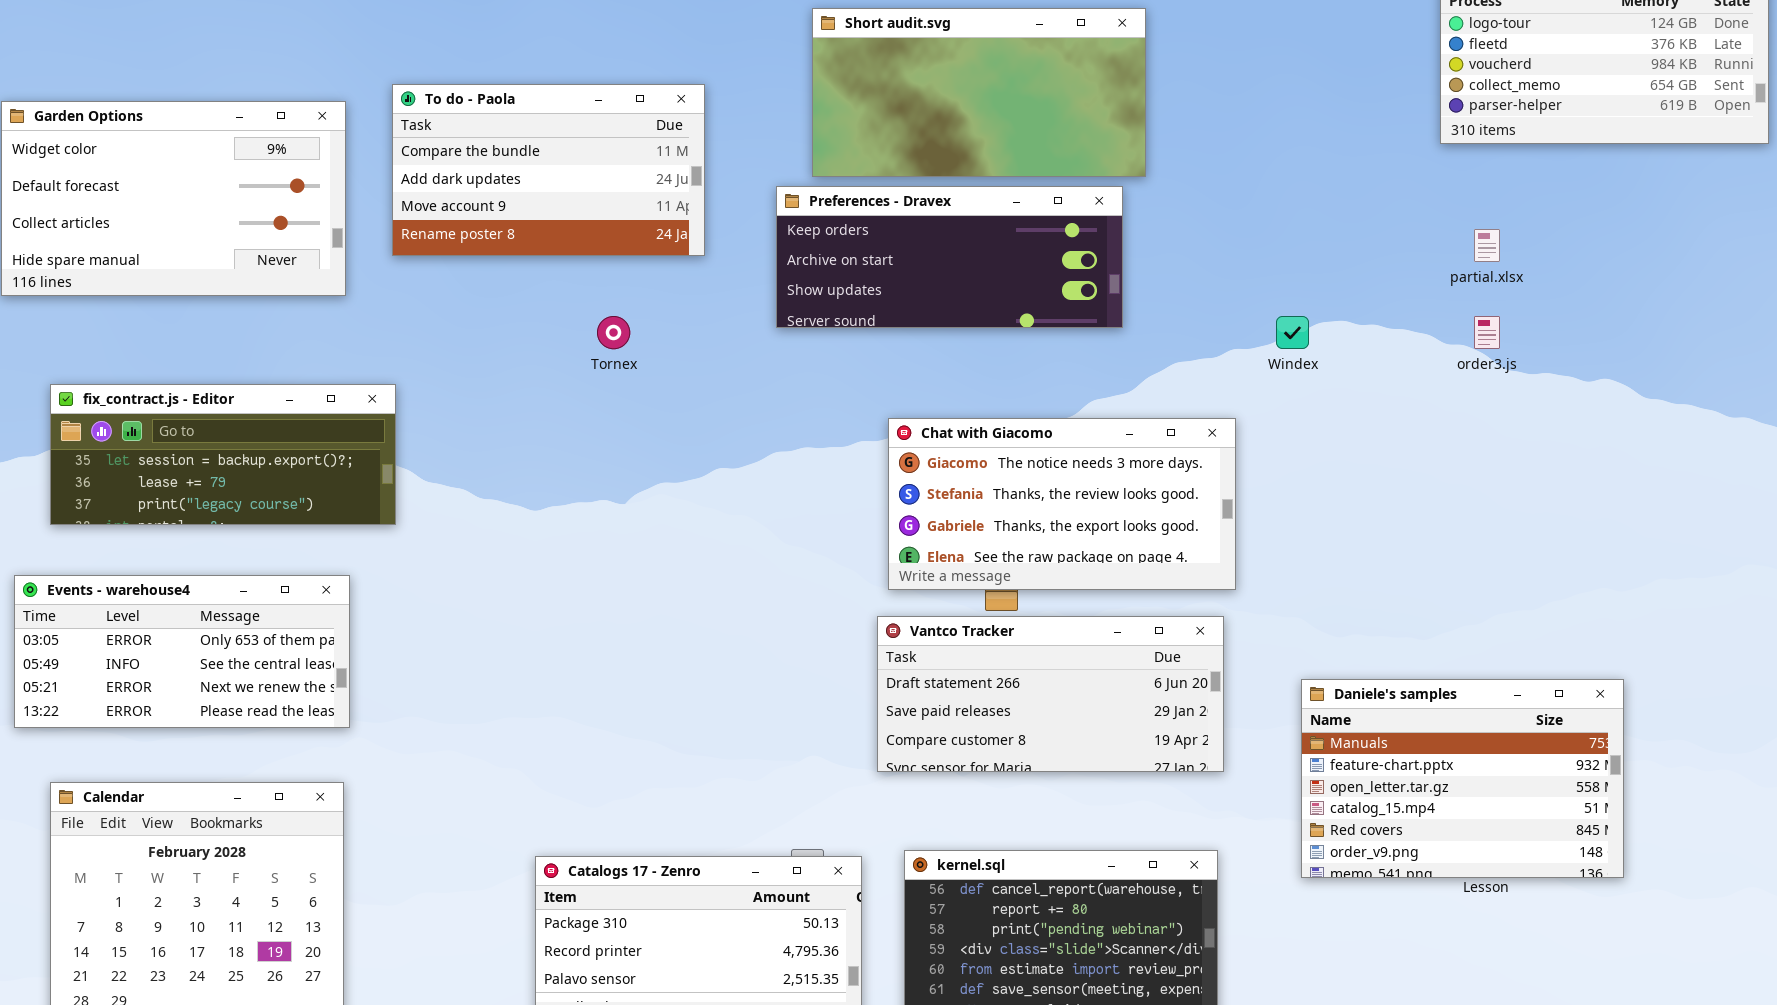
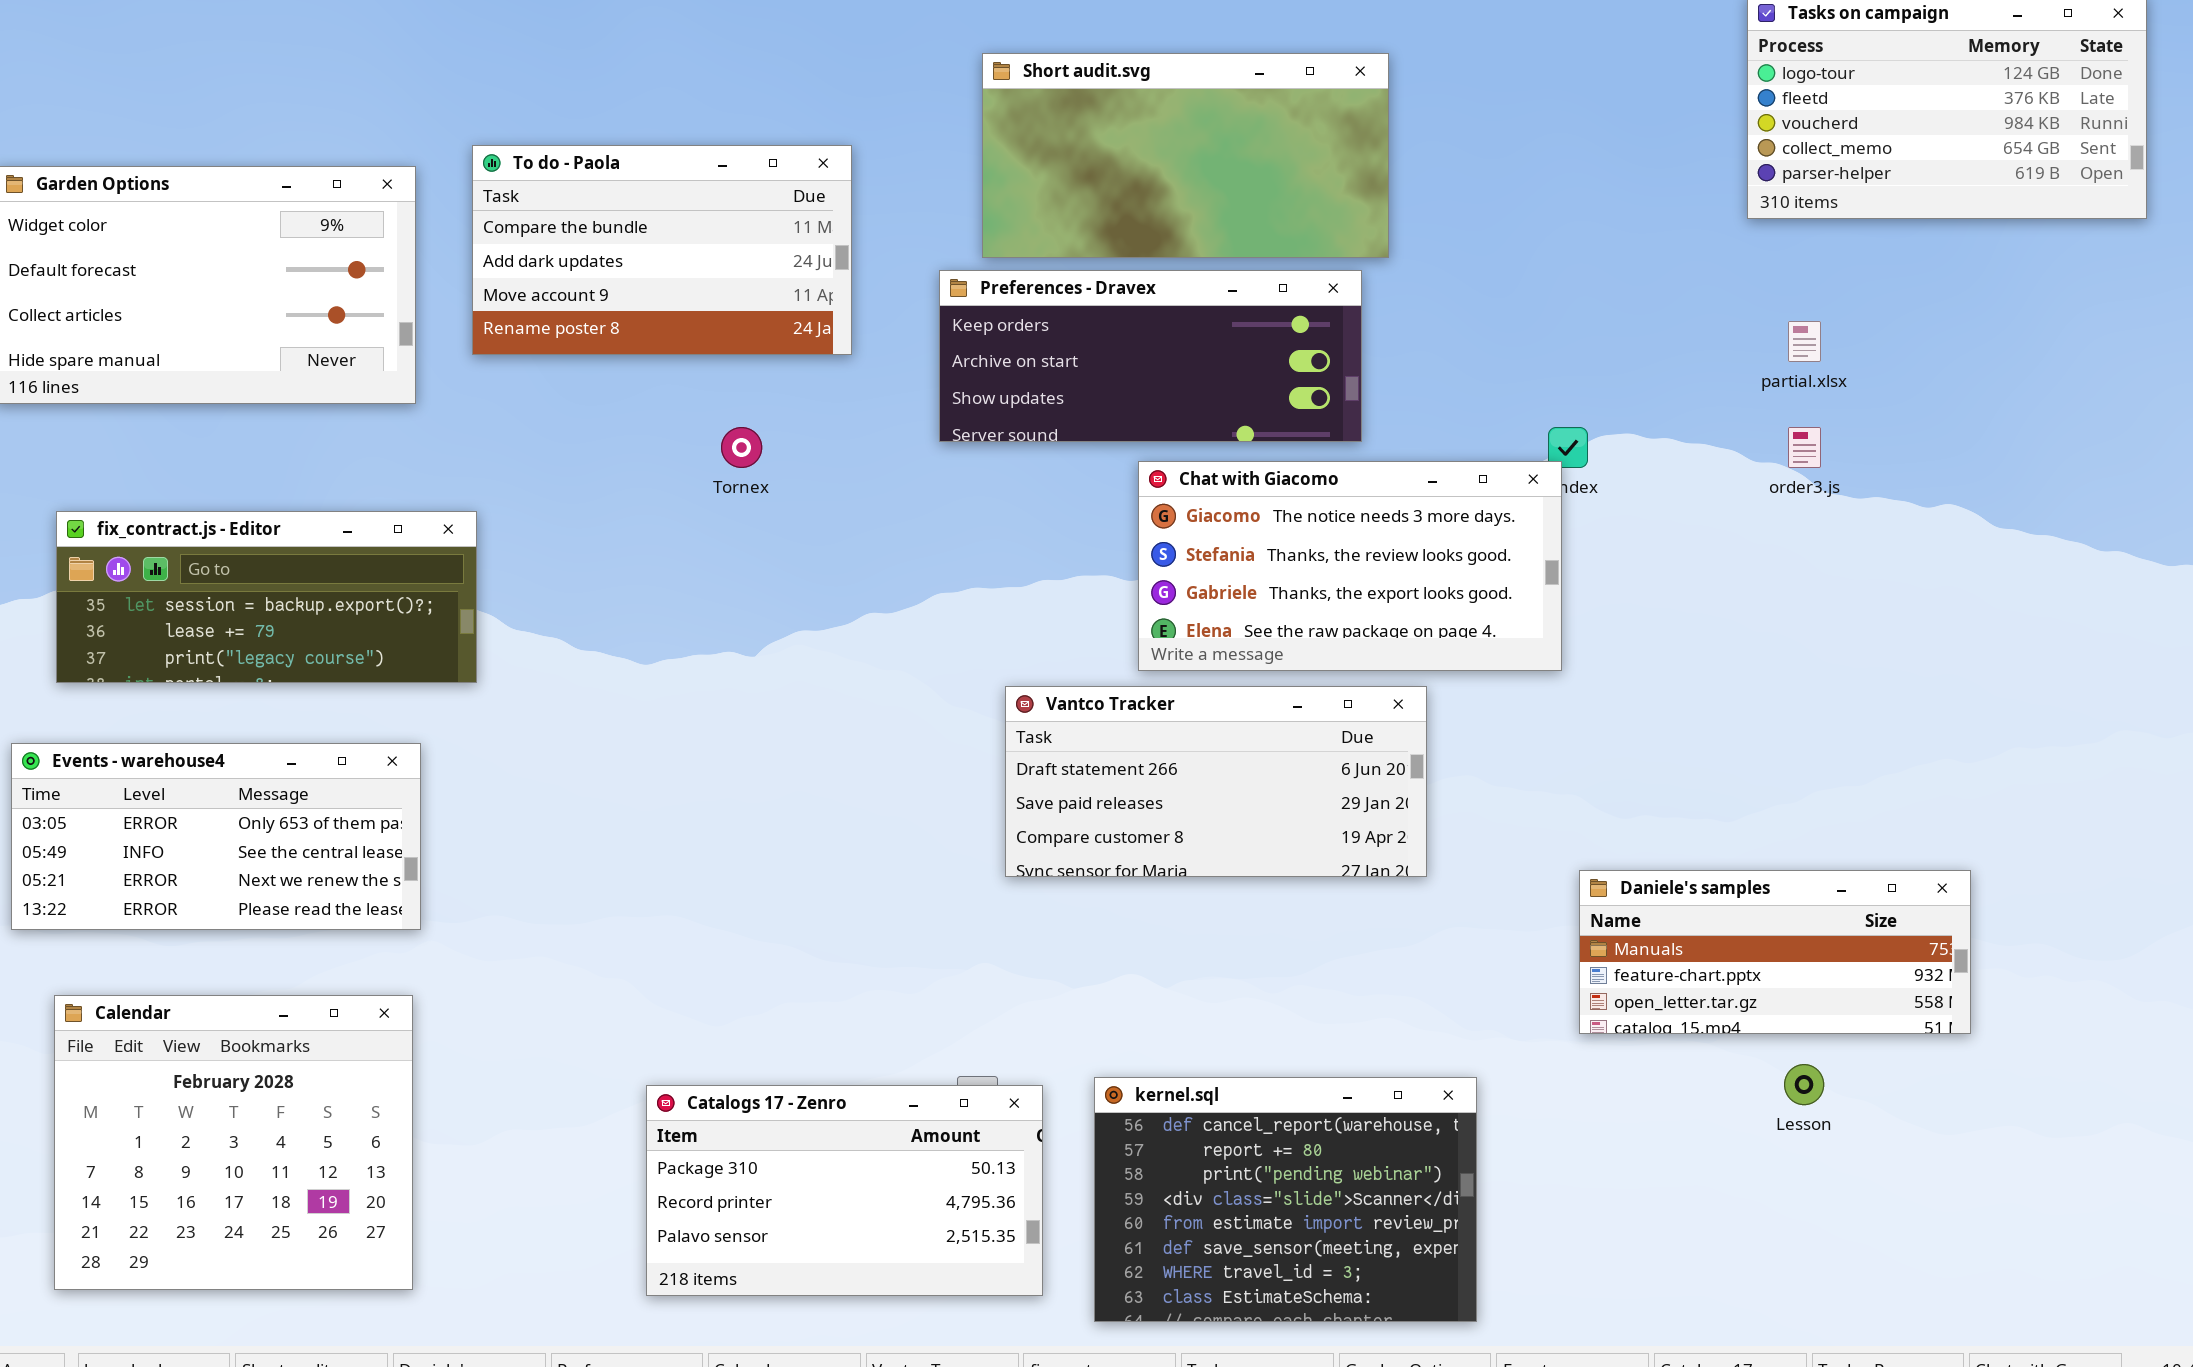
Chat with Giacomo: [888,418,1236,590] -> [1138,461,1562,671], moved
Vantco Tracker: [877,616,1224,772] -> [1005,686,1427,877], moved
Daniele's samples: [1301,679,1624,878] -> [1579,870,1971,1034], resized

